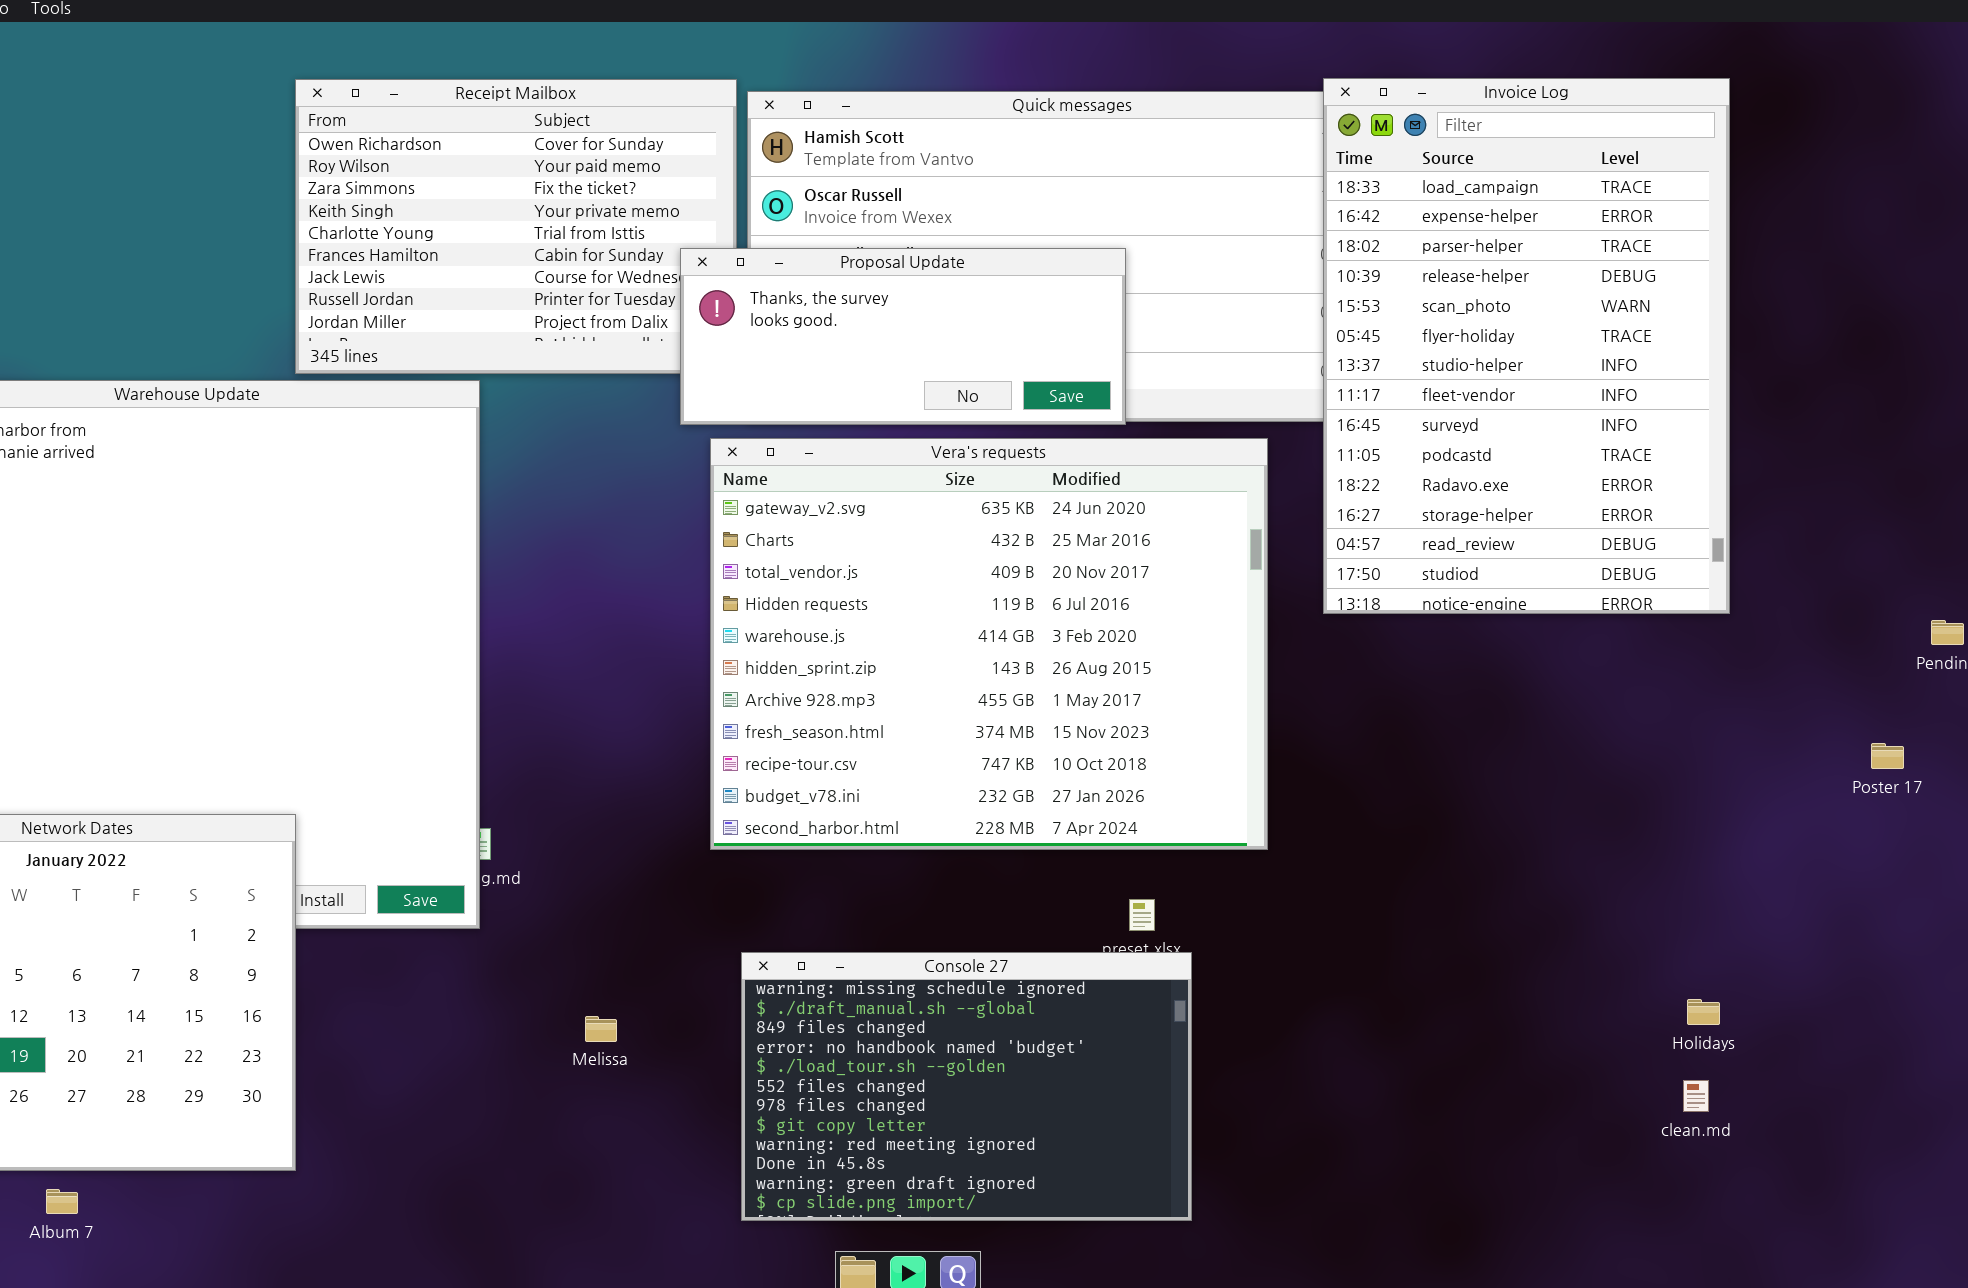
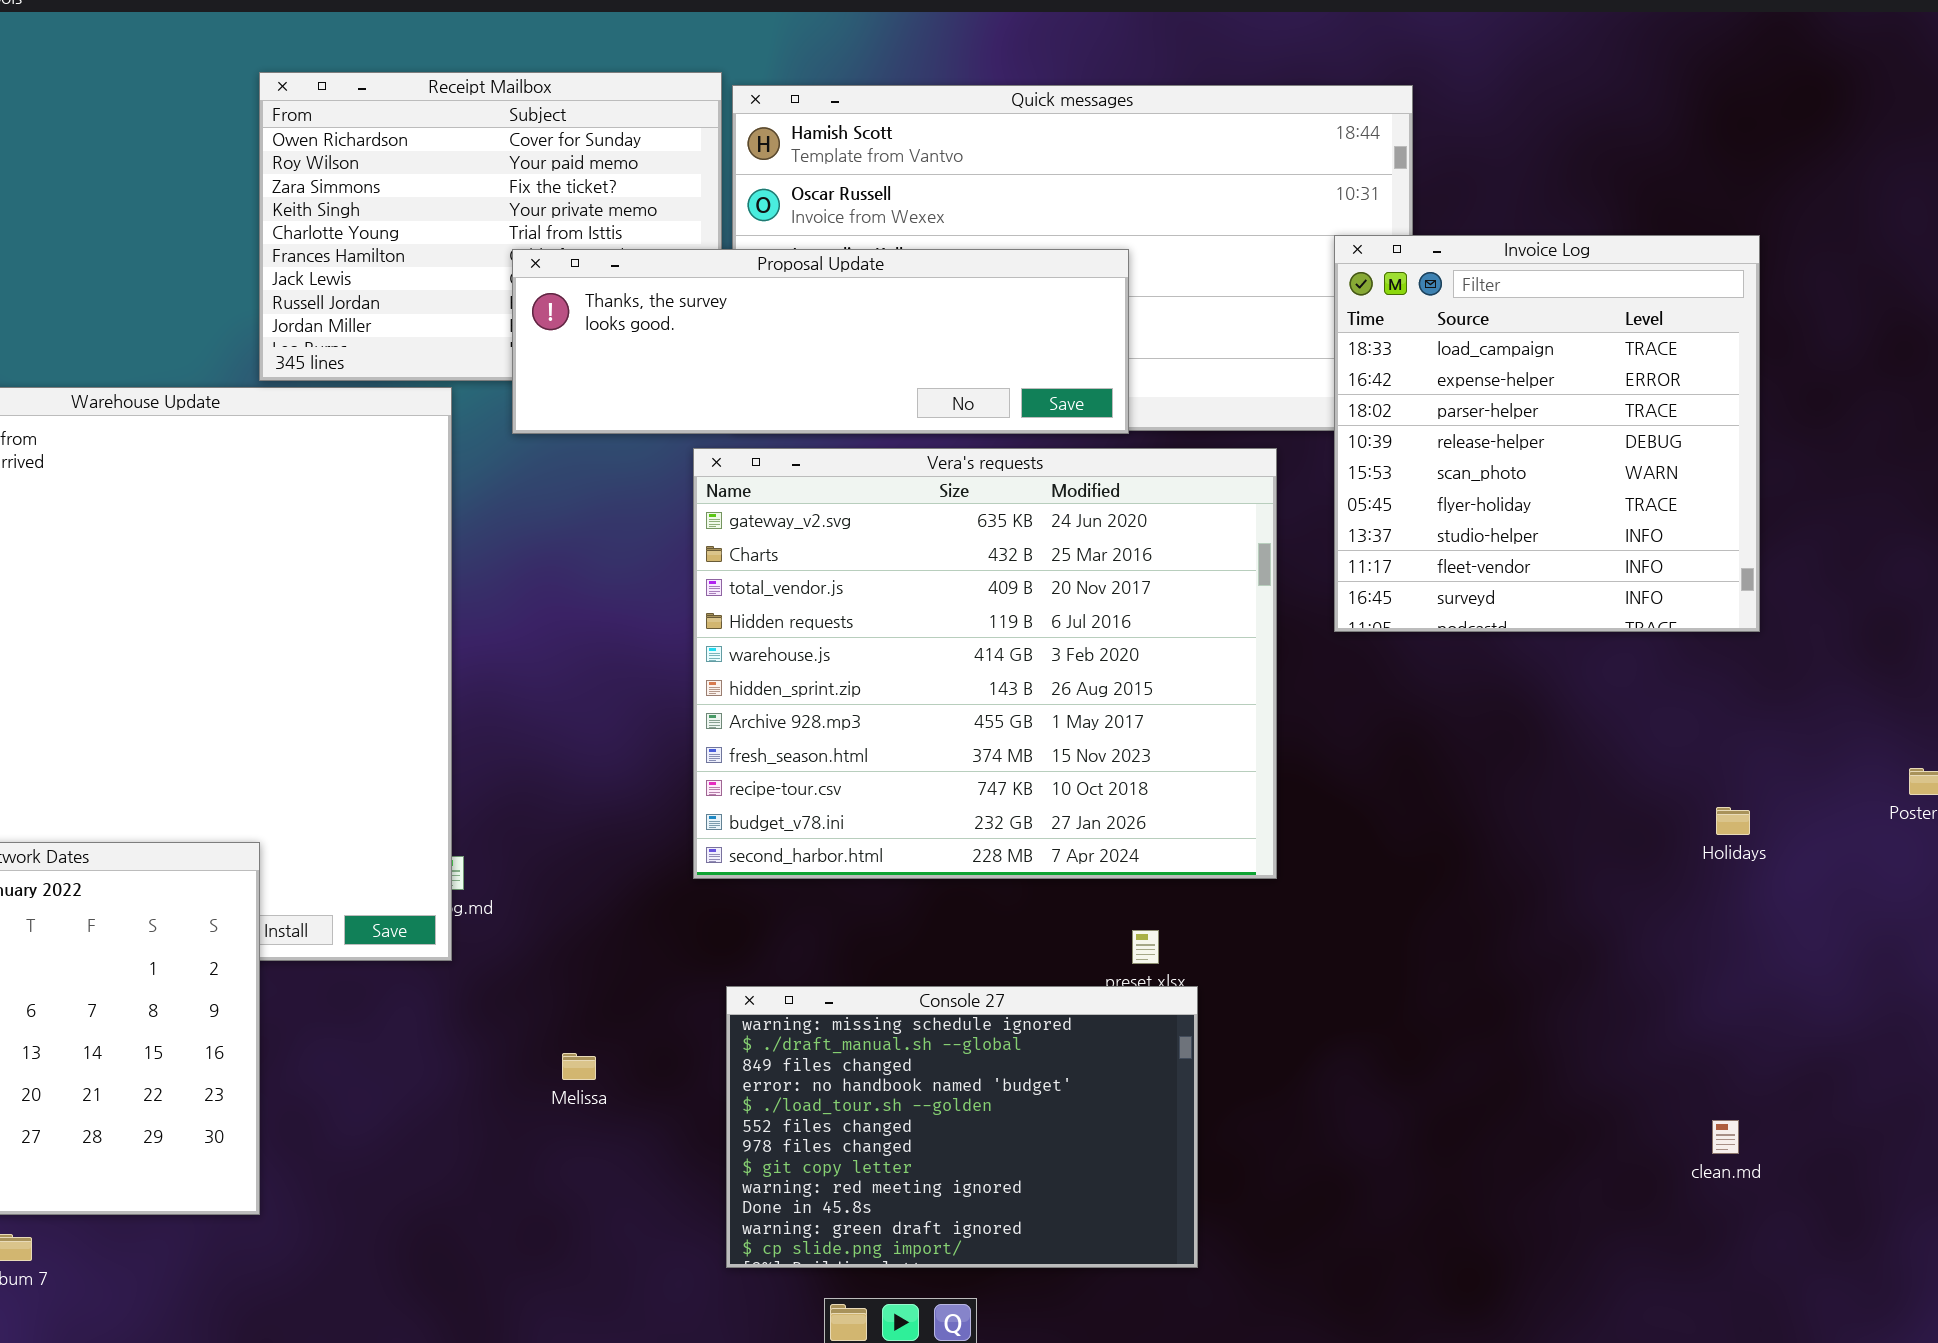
Invoice Log: [1323,78,1730,614] -> [1334,235,1760,632], resized
Proposal Update: [680,248,1126,425] -> [512,249,1129,434], resized
Holidays: [1687,999,1720,1025] -> [1716,807,1750,835], moved

